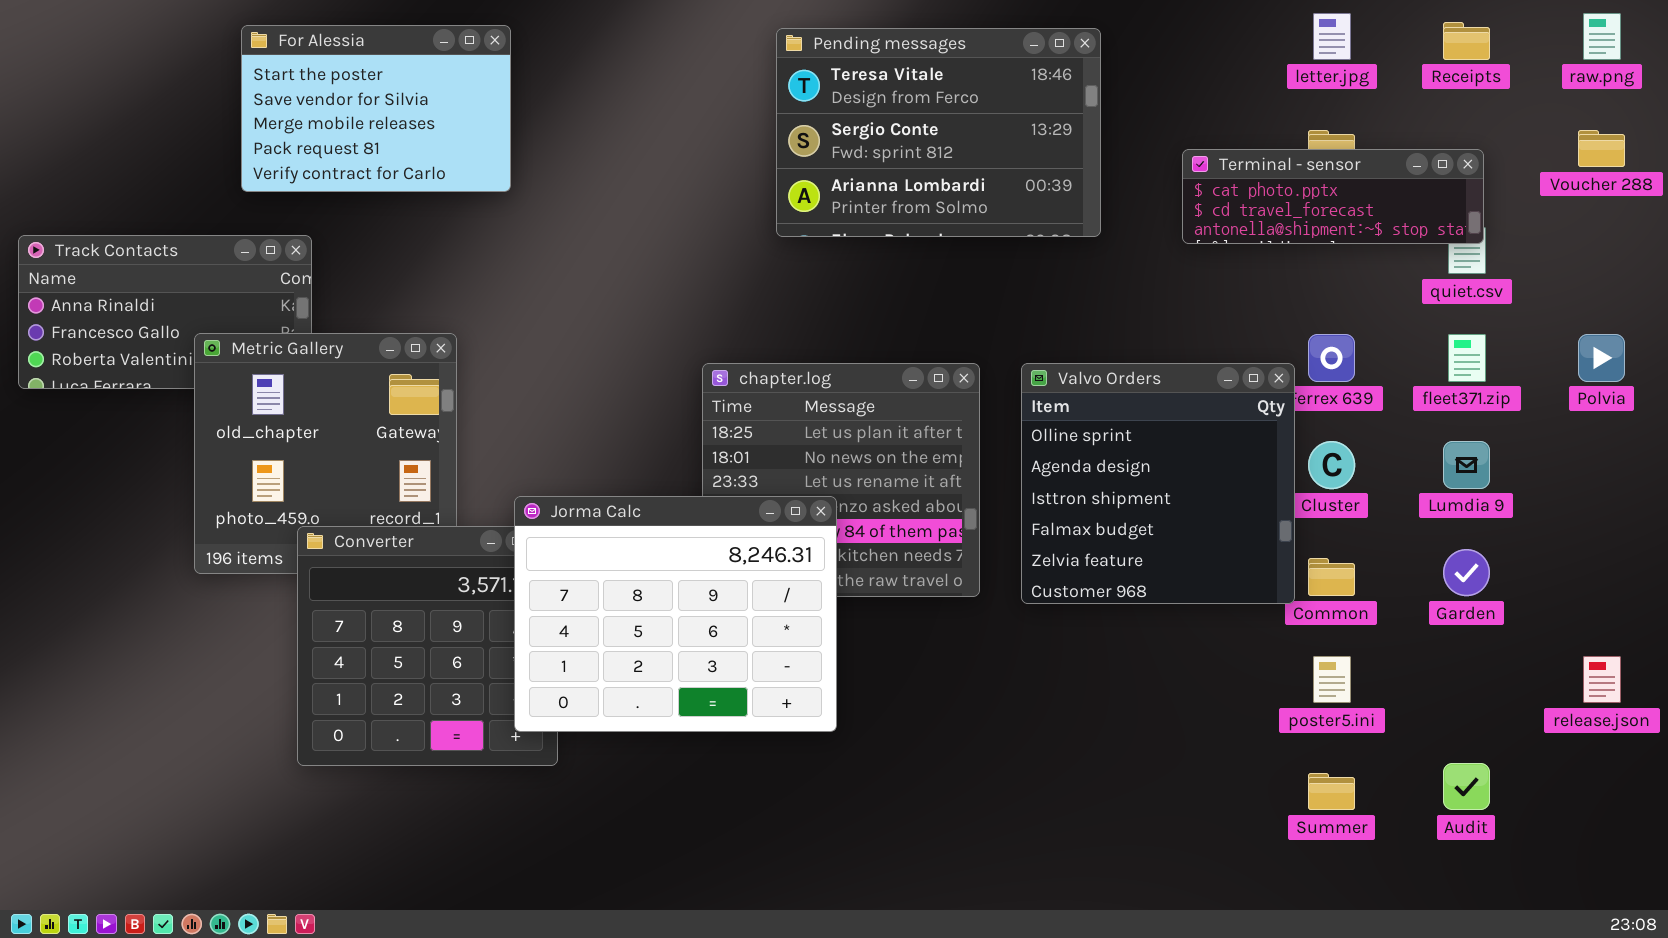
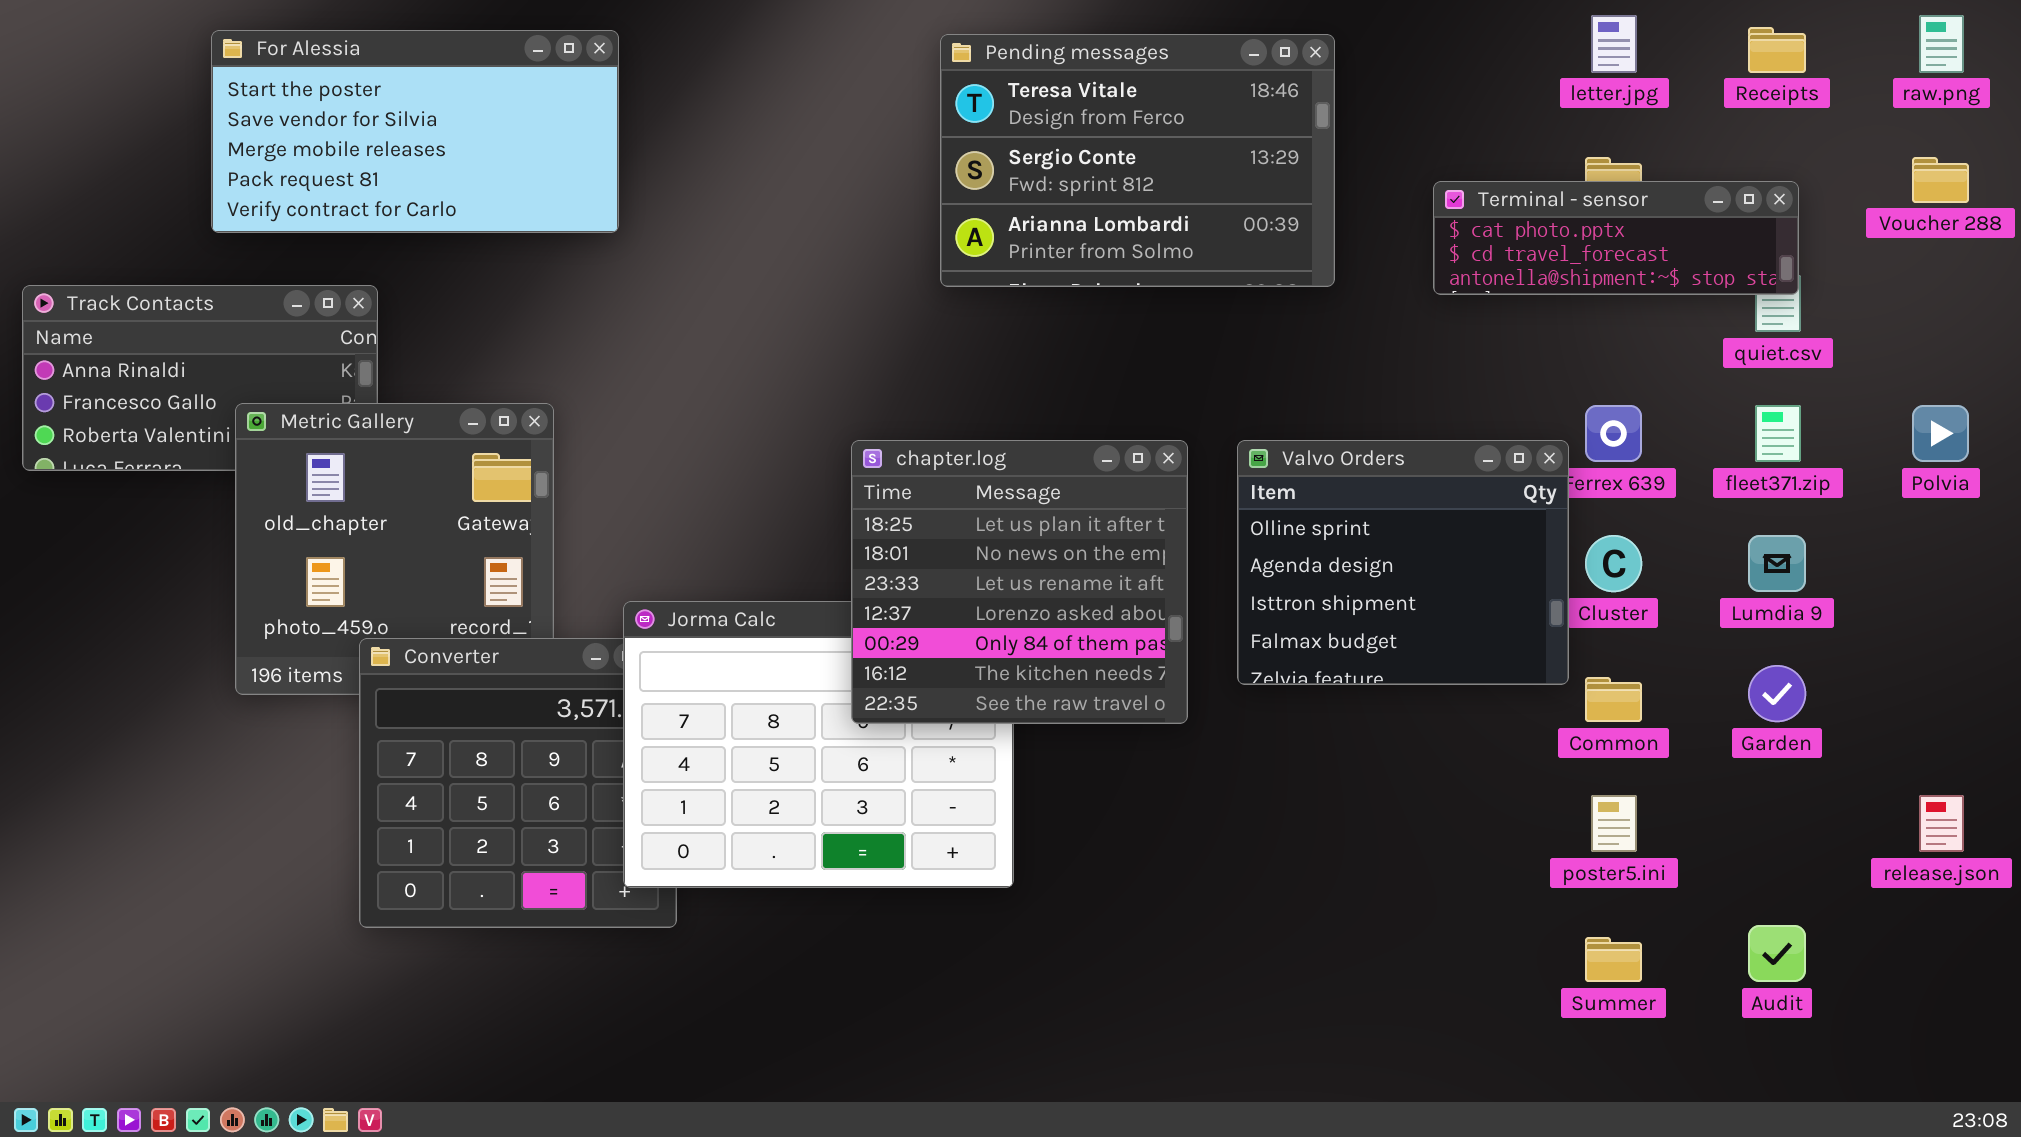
For Alessia: [241,25,511,192] -> [211,30,619,233], resized
chapter.log: [702,363,980,597] -> [851,440,1188,724], raised
Valvo Orders: [1021,363,1295,604] -> [1237,440,1569,685], resized

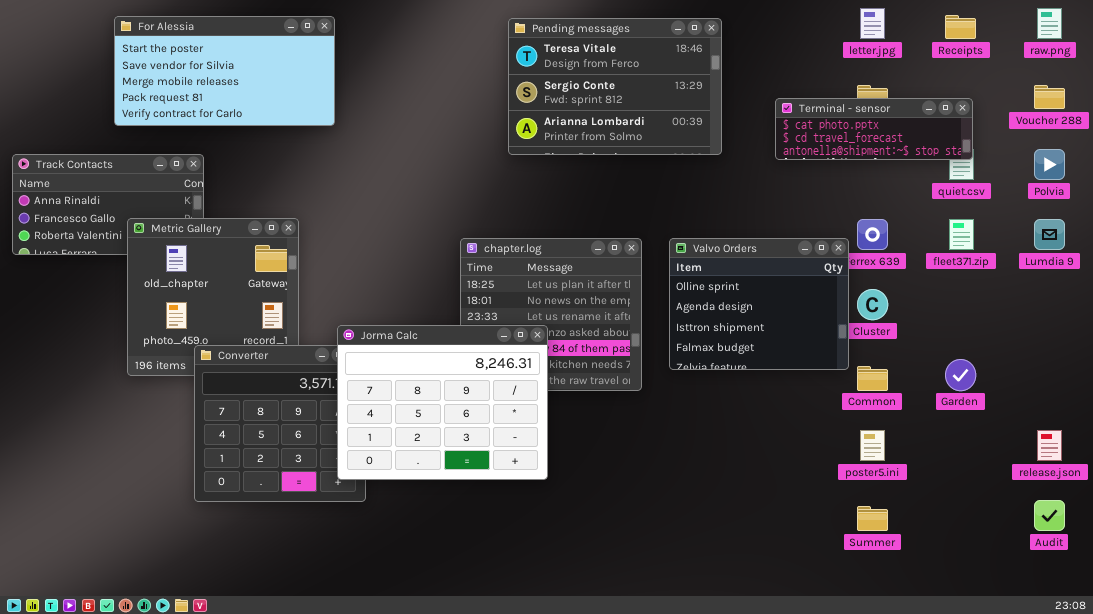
Polvia: [1912,405,1969,462] -> [1034,149,1065,180], moved
Lumdia 9: [1748,535,1806,592] -> [1034,219,1065,250], moved
Jorma Calc: [623,601,1014,888] -> [337,325,548,480], raised
Audit: [1748,925,1806,982] -> [1034,500,1065,531], moved

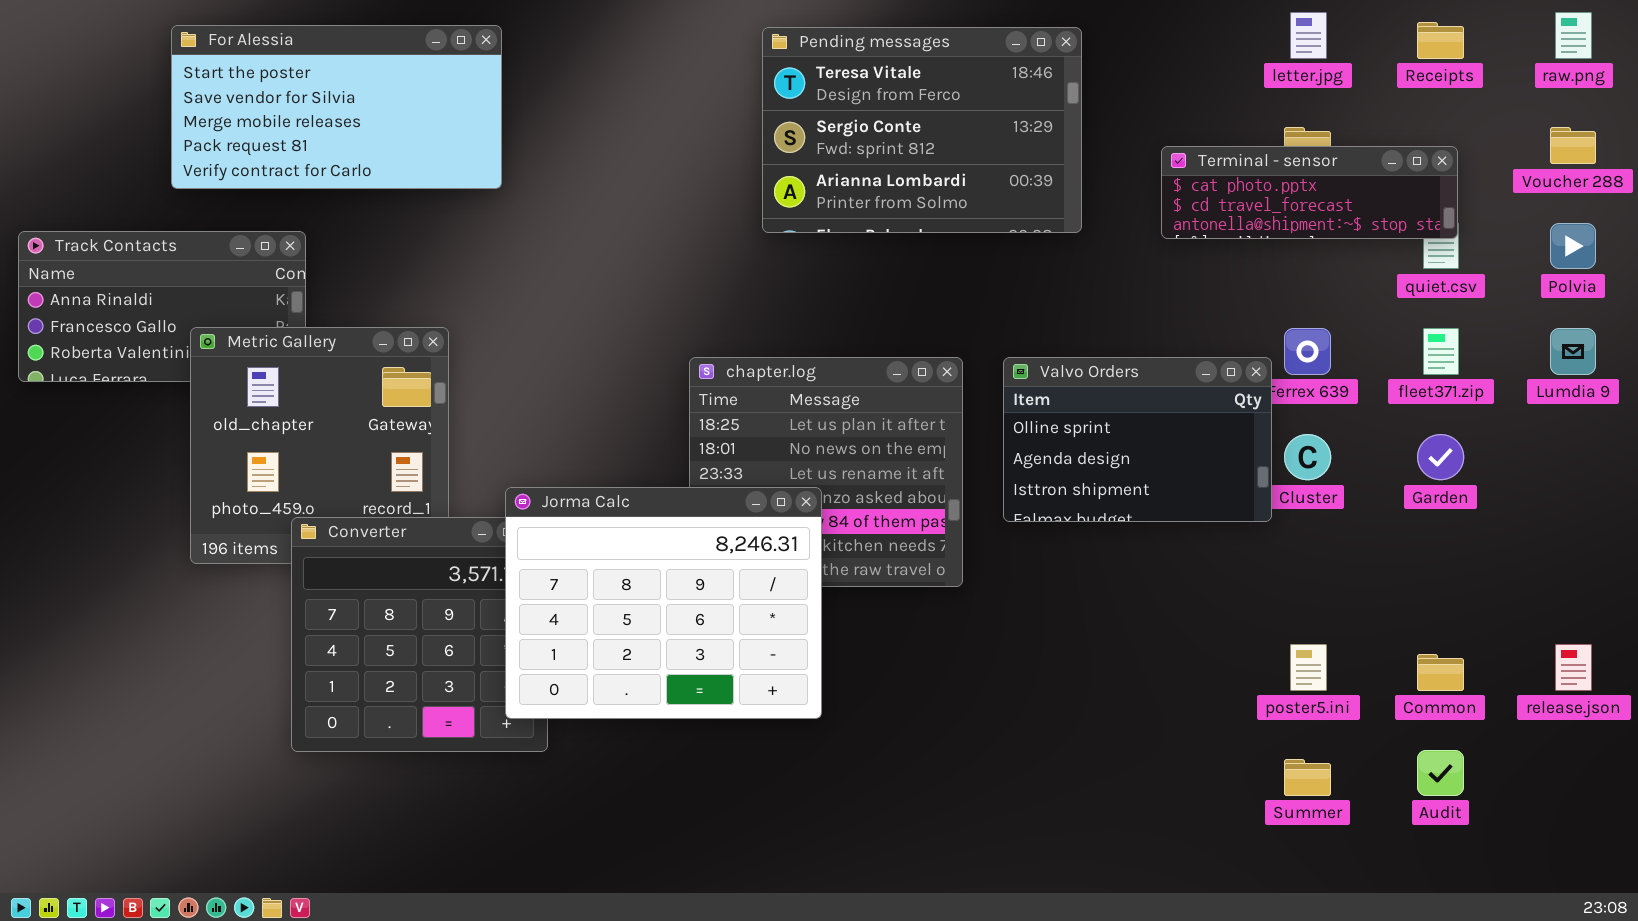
Valvo Orders: [669,238,849,370] -> [1003,357,1272,522], resized
Garden: [945,359,976,391] -> [1417,434,1464,480], moved
Common: [857,366,888,391] -> [1417,654,1464,691], moved
Audit: [1034,500,1065,531] -> [1417,750,1464,796], moved

